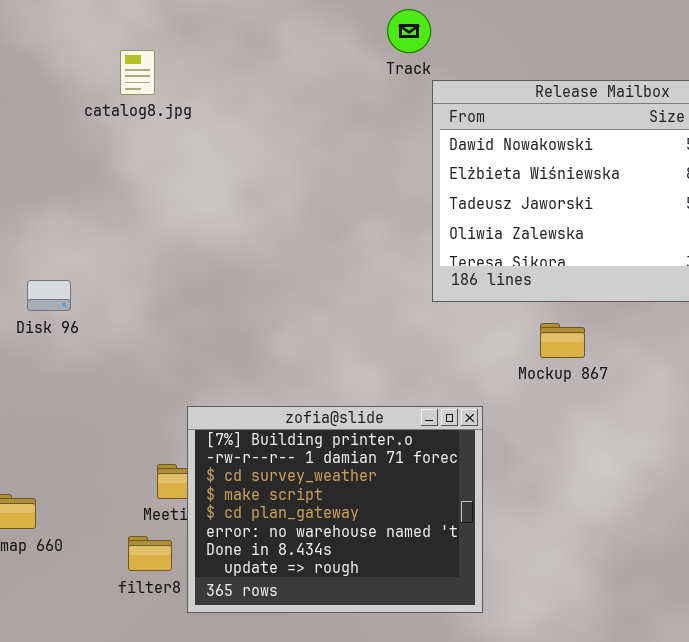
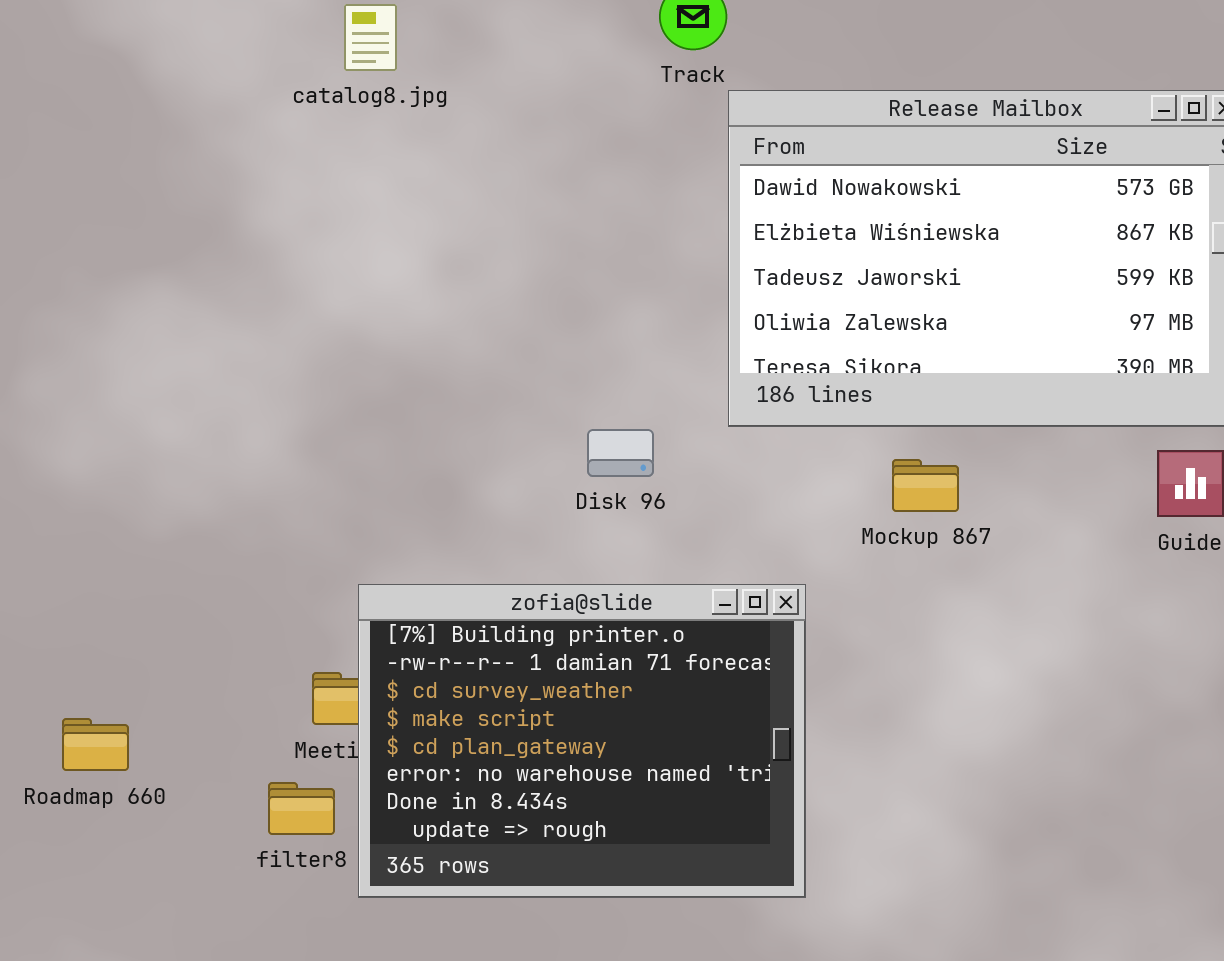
catalog8.jpg: [120,50,155,95] -> [344,4,397,71], moved
Disk 96: [27,280,71,311] -> [587,429,654,477], moved

